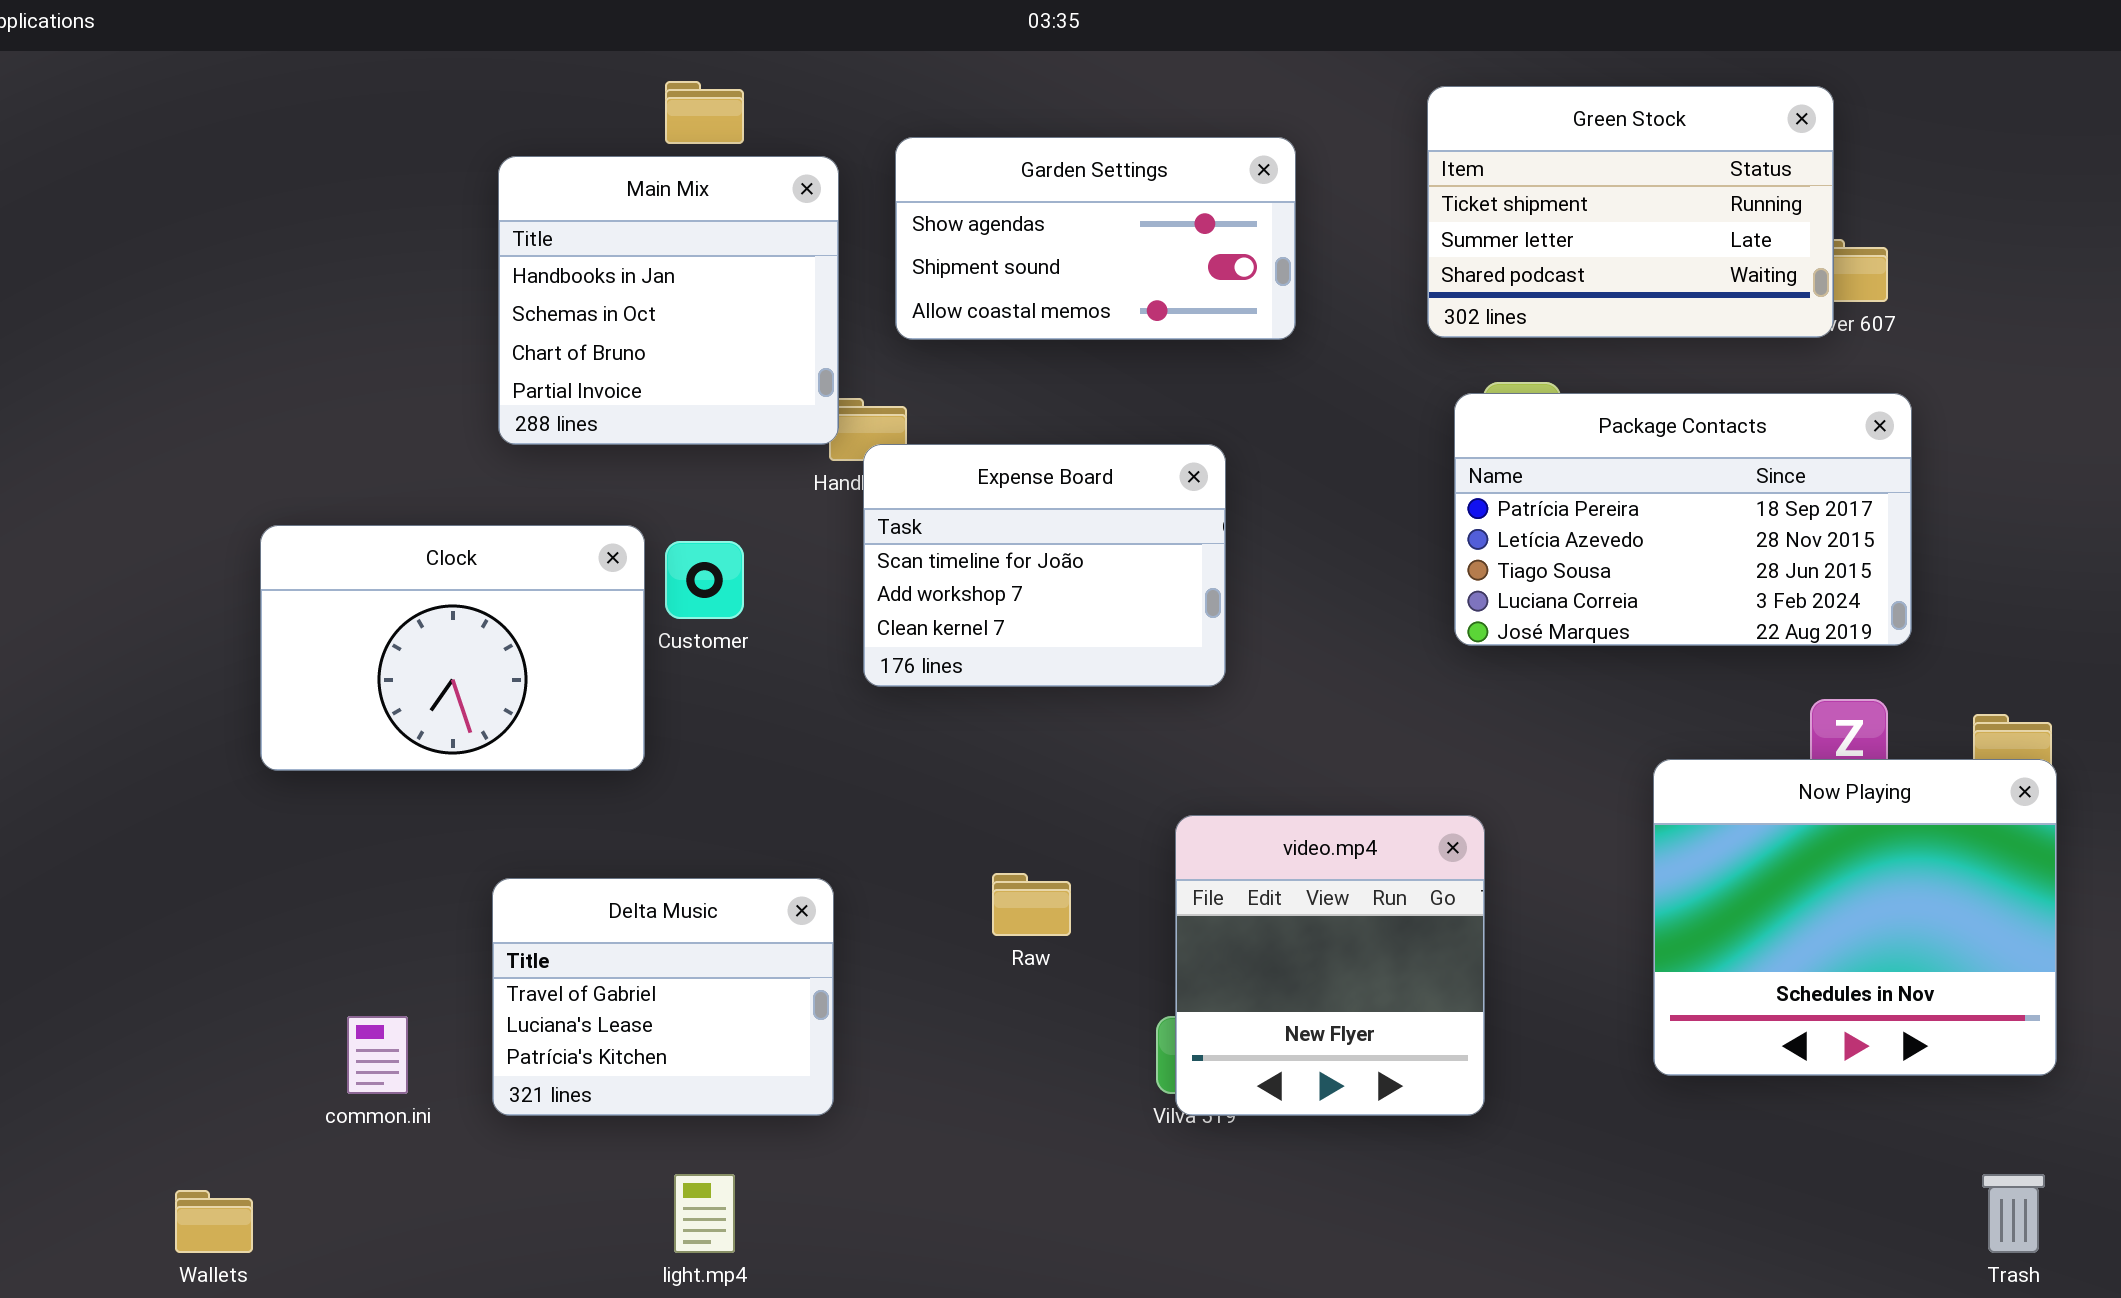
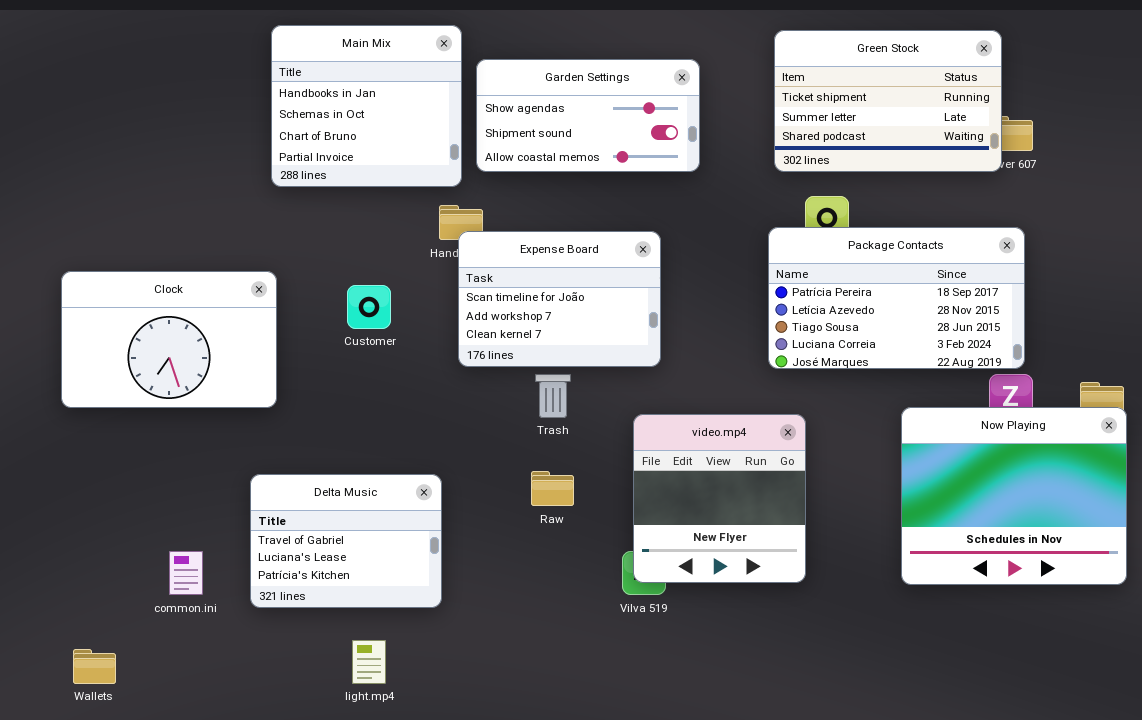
Main Mix: [498,156,839,445] -> [271,25,462,187], moved
Package Contacts: [1454,393,1912,646] -> [768,227,1025,369], moved
Clock: [260,525,645,771] -> [61,271,277,408], moved
video.mp4: [1175,815,1485,1116] -> [633,414,806,583], moved
Trash: [1982,1174,2045,1253] -> [535,374,571,418], moved

